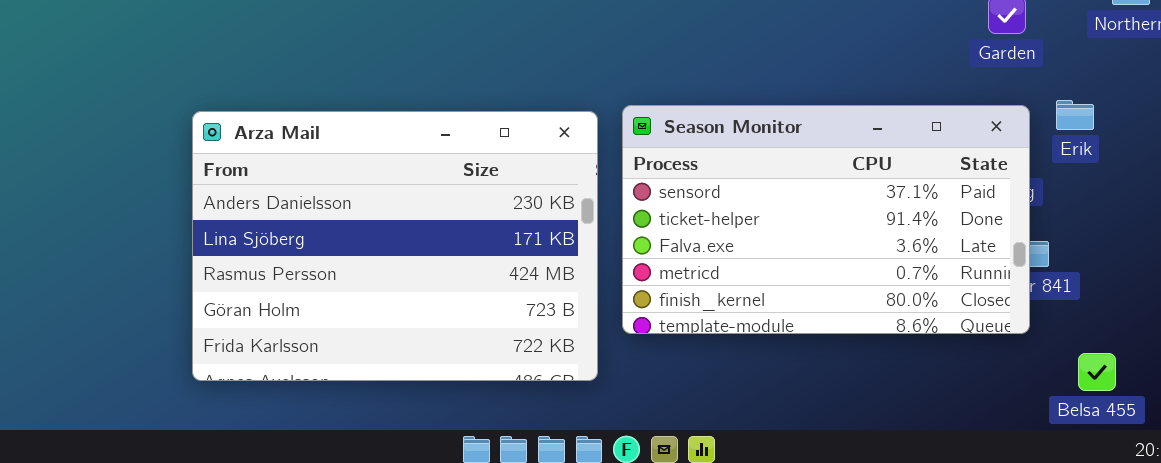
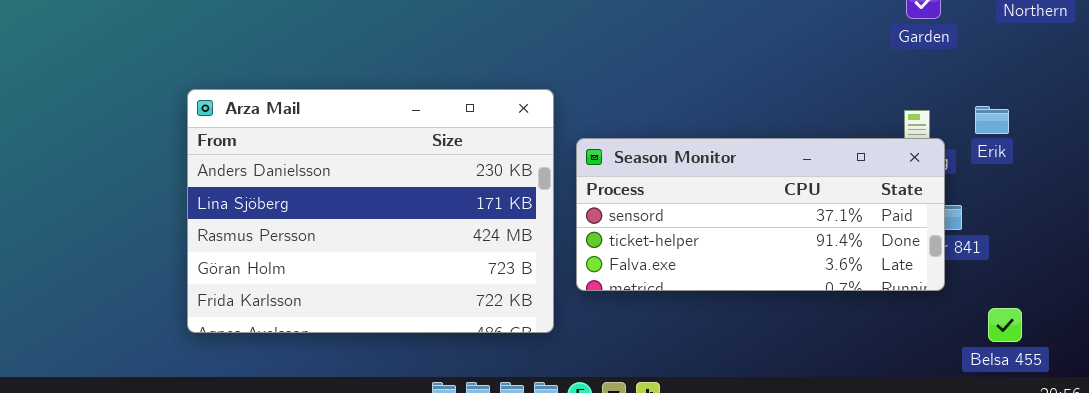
Erik: [1056,100,1094,130] -> [975,106,1009,134], moved
Season Monitor: [622,105,1030,334] -> [576,138,945,291], resized

